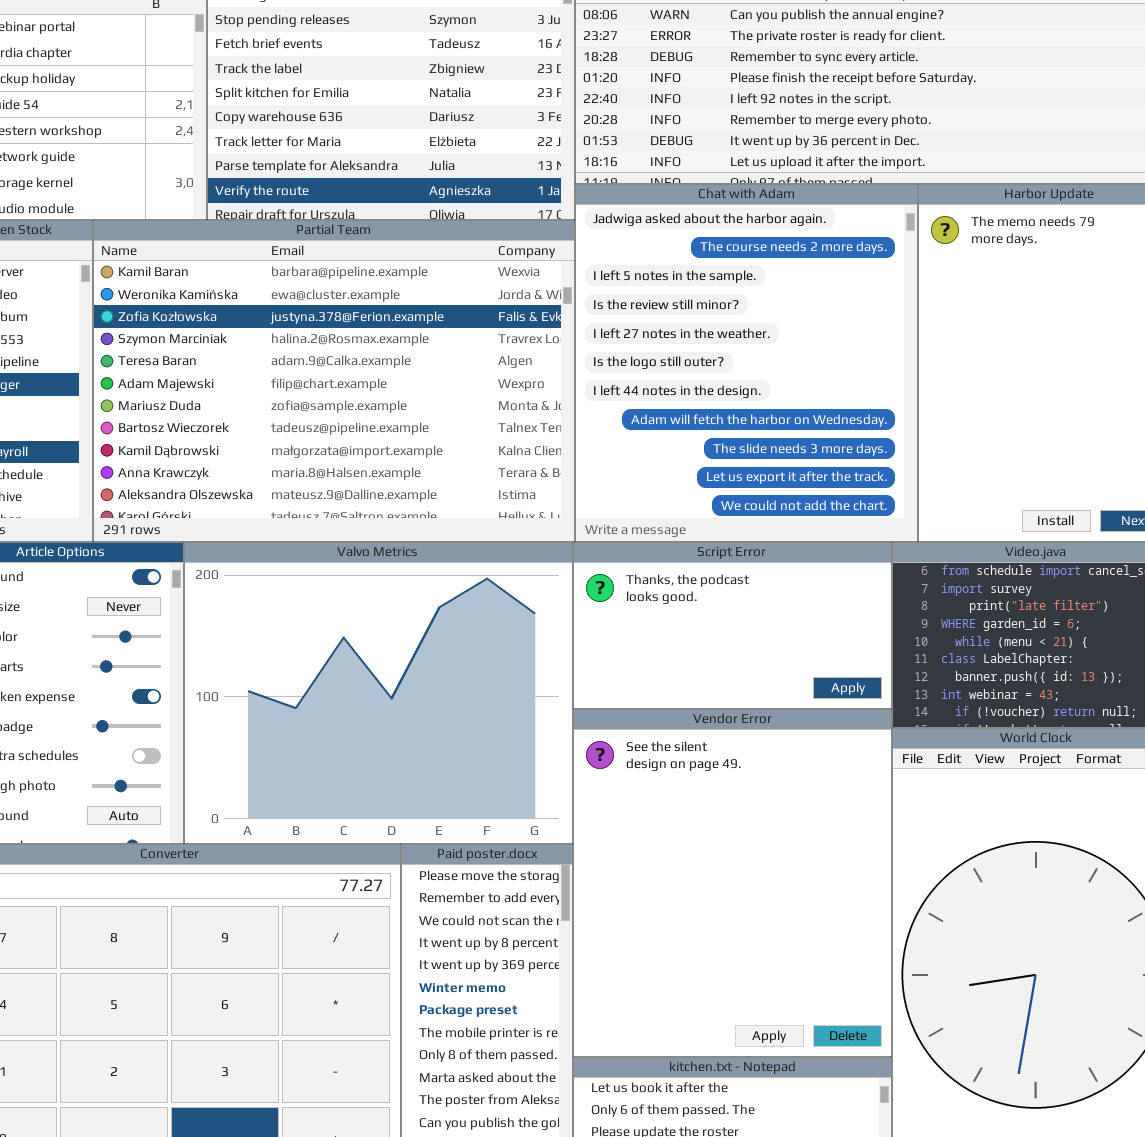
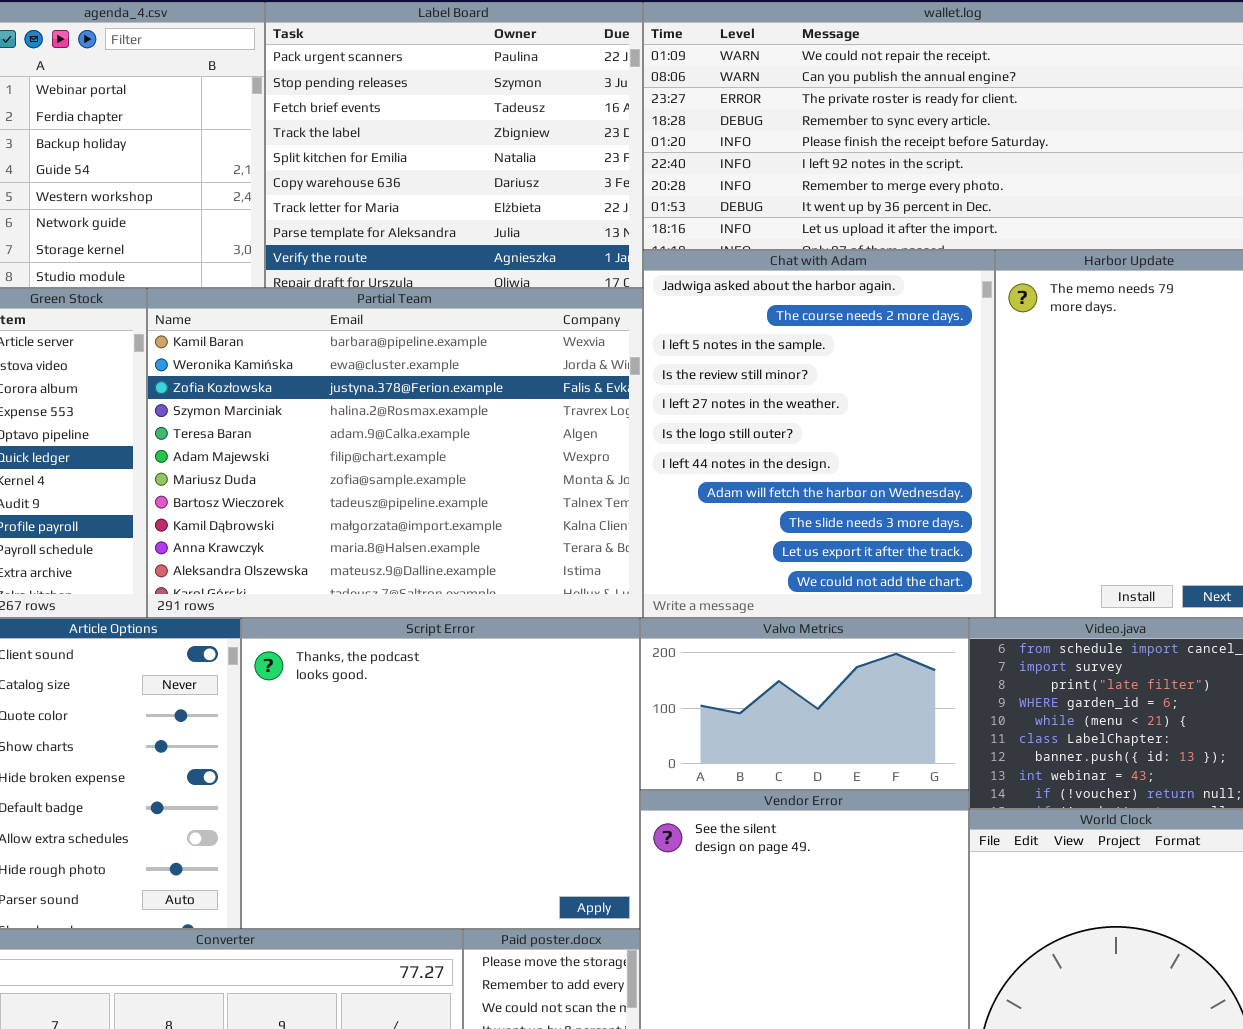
Valvo Metrics: [184,542,573,844] -> [640,618,969,790], moved, resized
Script Error: [573,542,892,709] -> [241,618,640,929], moved, resized

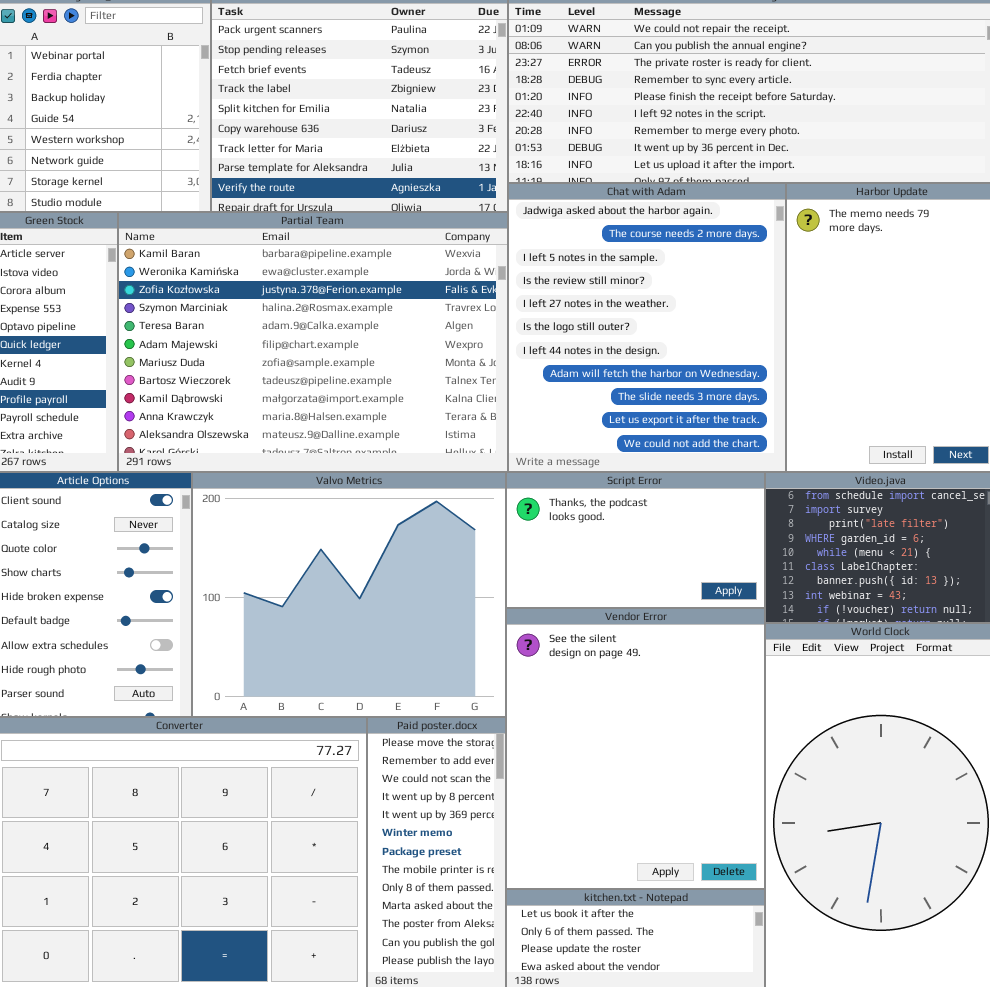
Script Error: [241,618,640,929] -> [506,472,765,608], moved, resized
Valvo Metrics: [640,618,969,790] -> [192,472,506,717], moved, resized

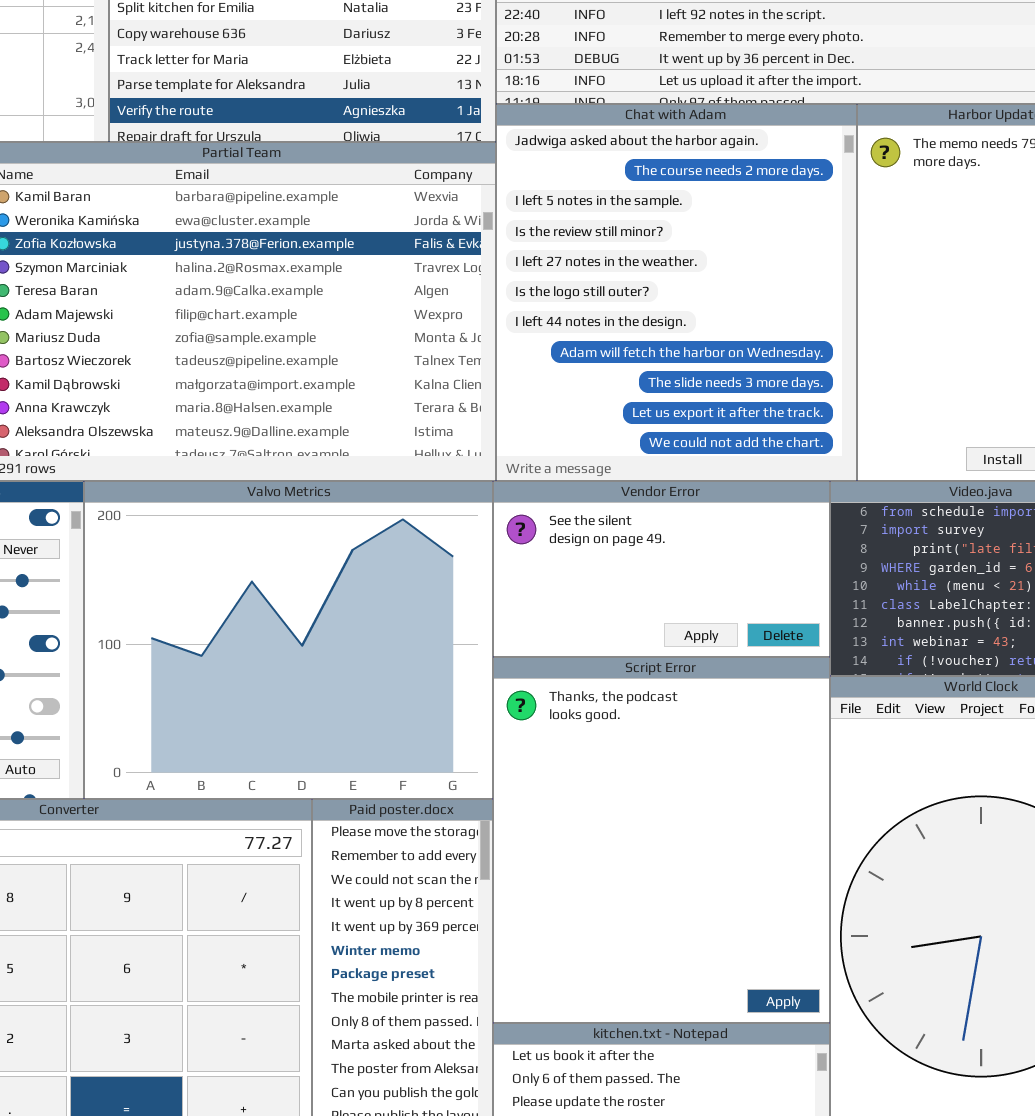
Script Error: [506,472,765,608] -> [493,657,830,1023], moved, resized
Vendor Error: [506,608,765,889] -> [493,481,830,657], moved, resized

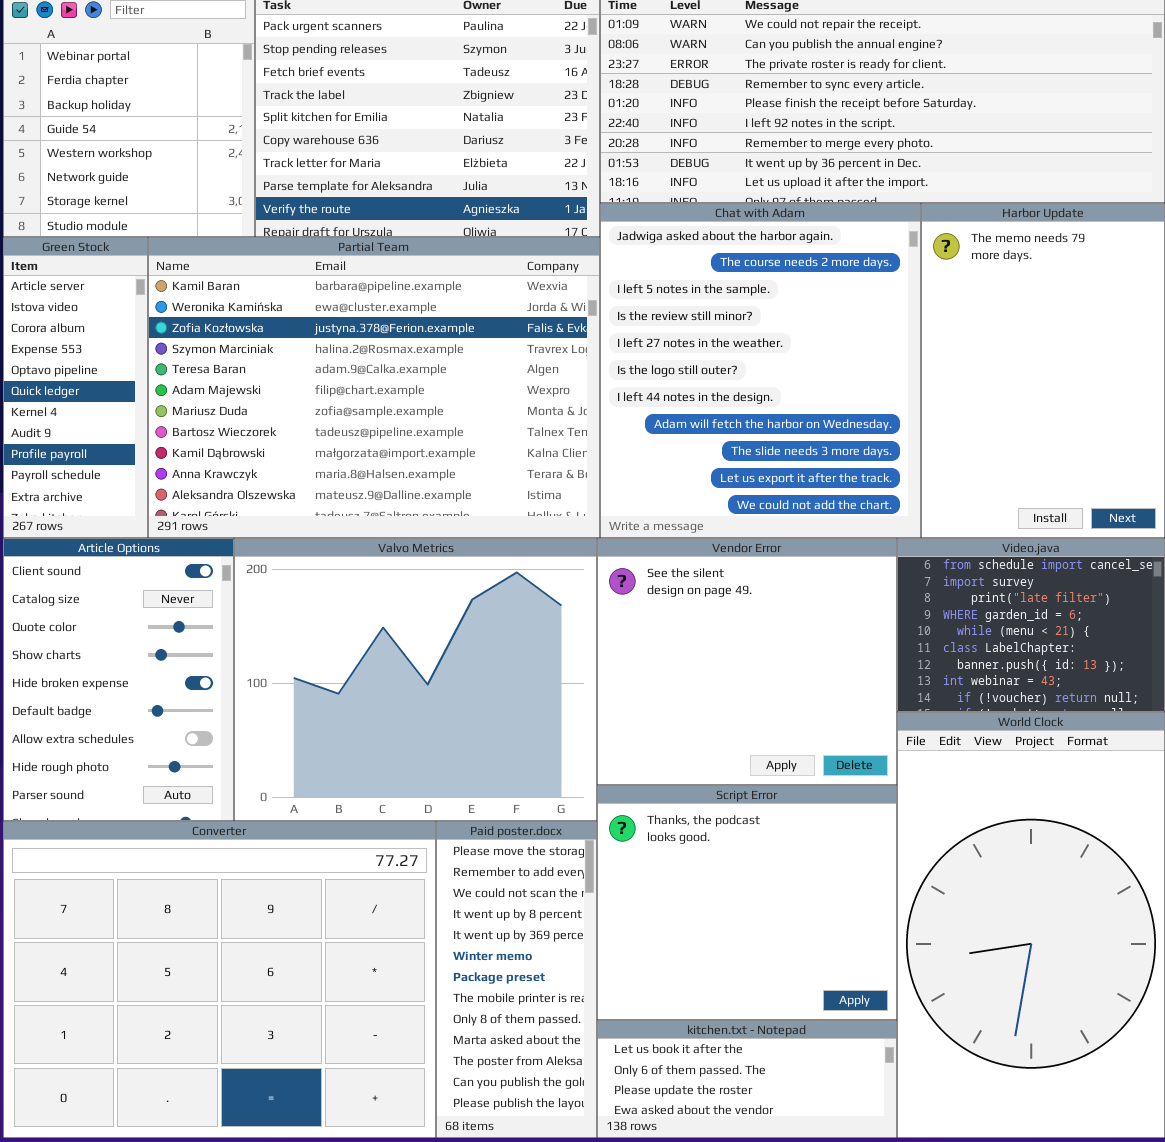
Vendor Error: [493,481,830,657] -> [597,538,897,785], resized
Script Error: [493,657,830,1023] -> [597,785,897,1020], resized

